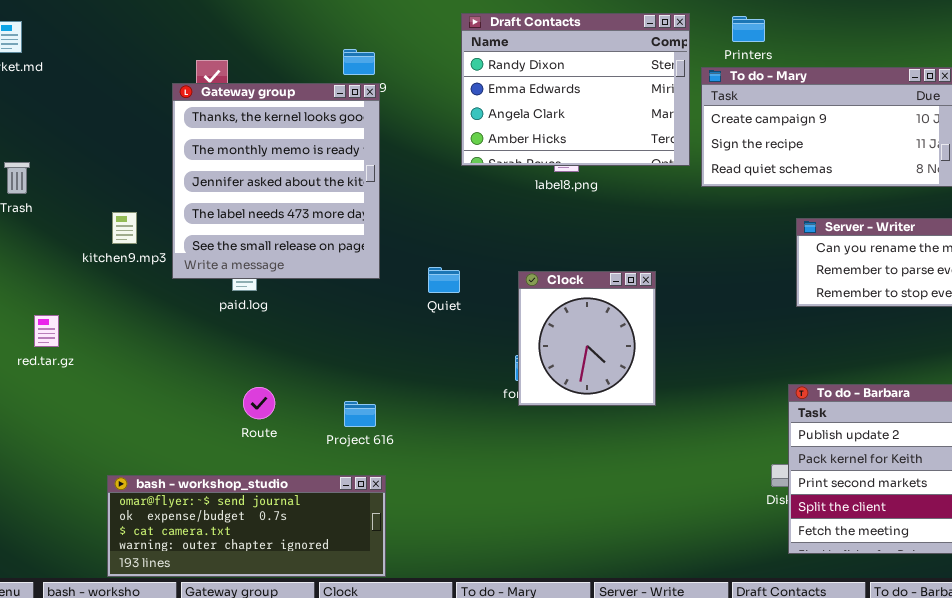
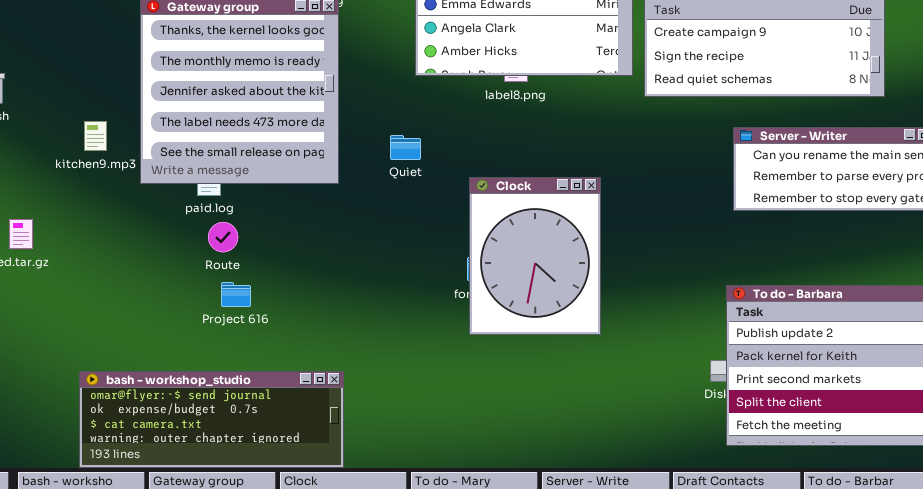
Quiet: [428,267,460,293] -> [390,135,421,160], moved
Clock: [518,271,656,406] -> [469,177,601,335], resized
Route: [243,387,275,419] -> [208,222,238,252], moved
Project 616: [344,401,376,427] -> [221,282,251,307], moved

